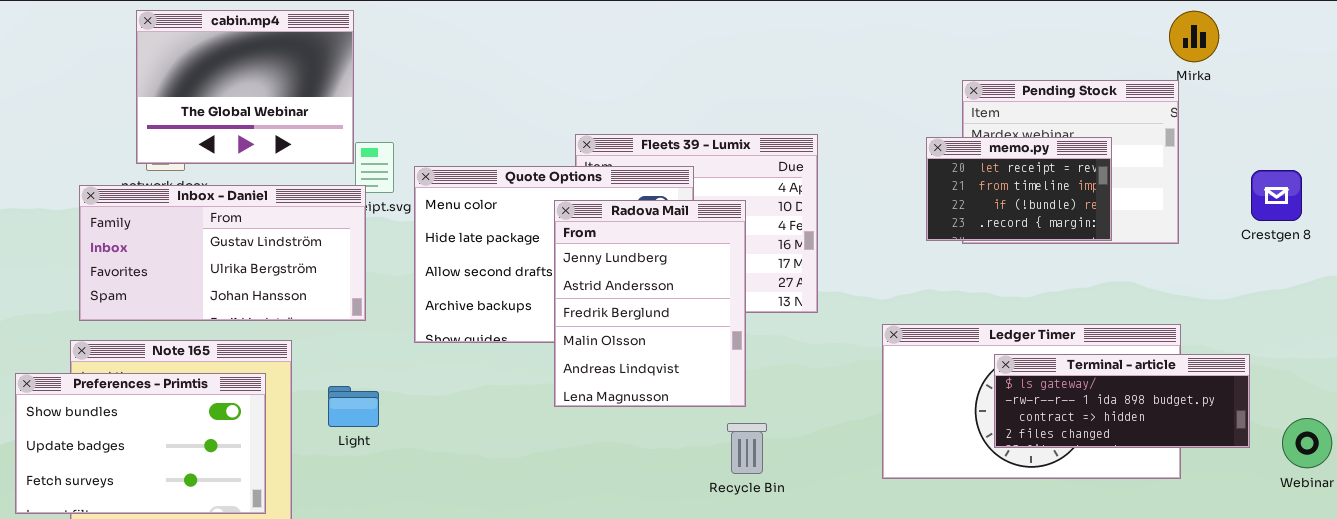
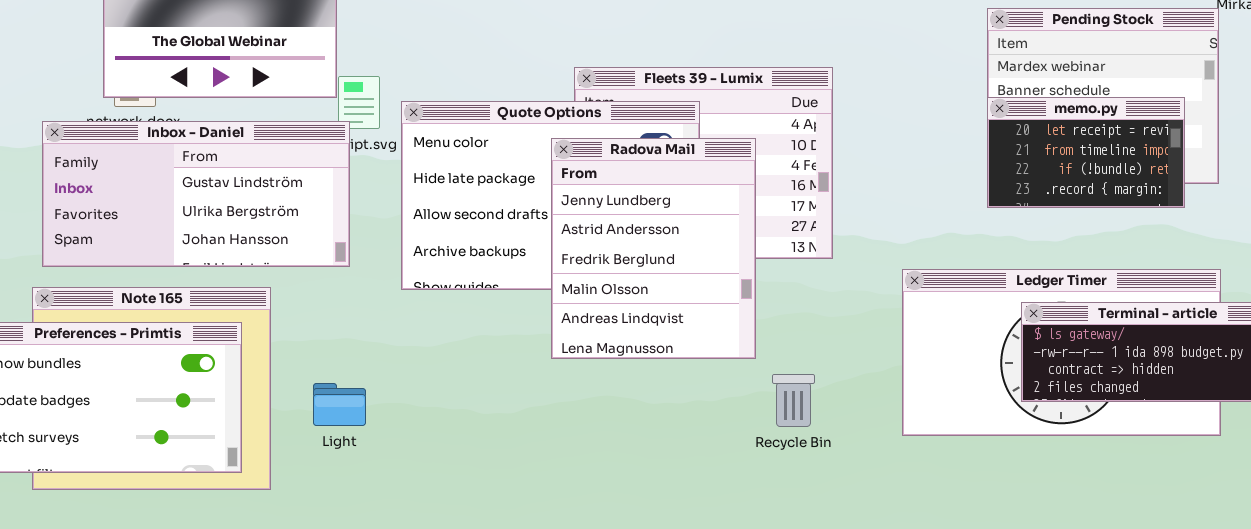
memo.py: [926,137,1112,241] -> [987,97,1185,208], moved
Light: [328,386,379,427] -> [313,383,366,426], moved
Recycle Bin: [727,423,767,474] -> [772,374,815,427], moved

